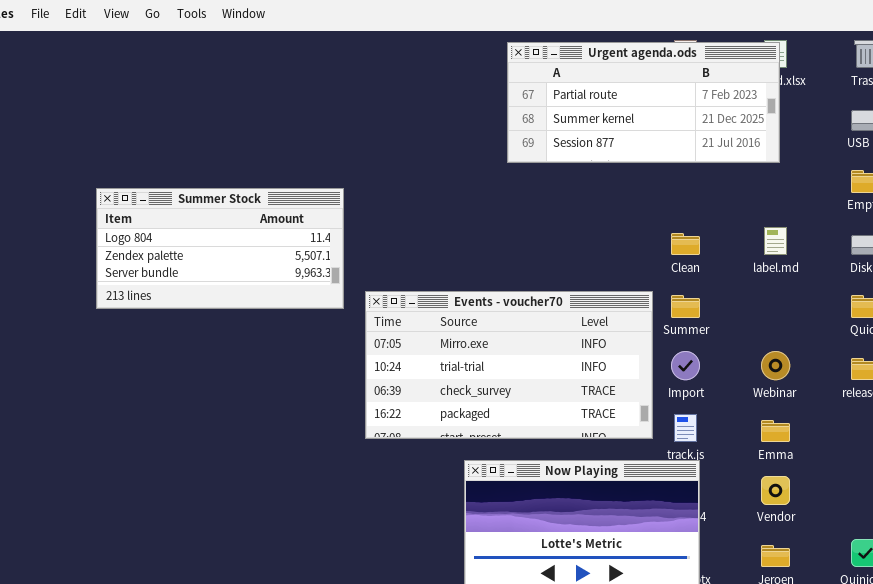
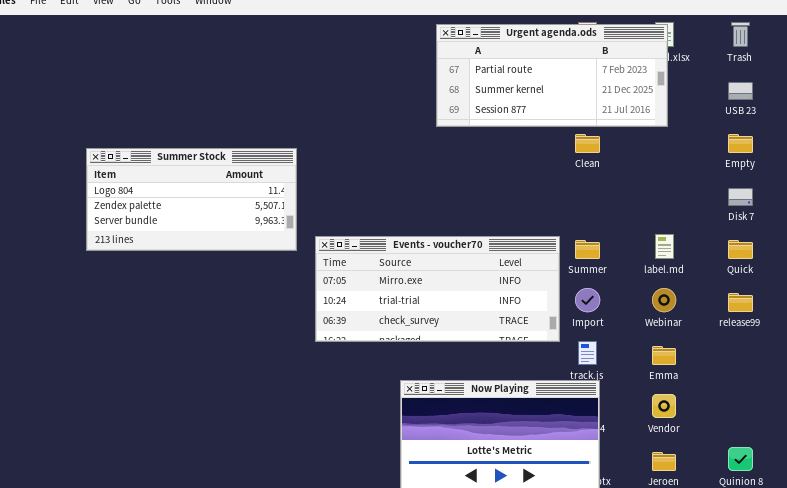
label.md: [764,227,787,255] -> [655,234,674,259], moved
Clean: [671,233,700,255] -> [575,134,600,153], moved
Events - voucher70: [365,291,653,439] -> [315,236,560,342], resized

